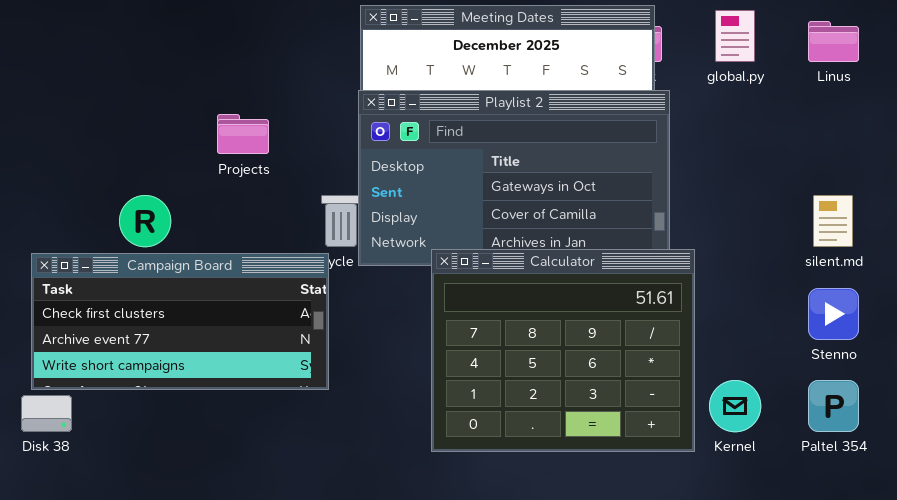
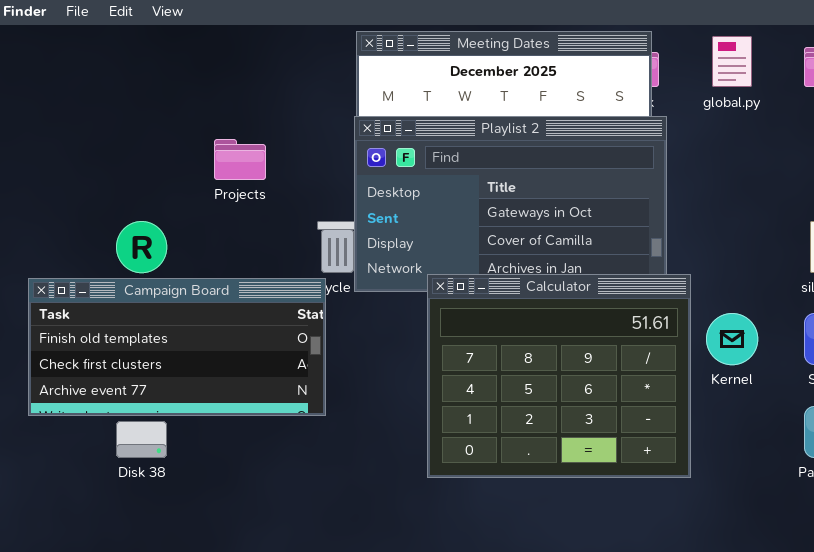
Campaign Board: [31,253,329,390] -> [28,278,326,416], scrolled up 1 row
Kernel: [709,380,761,432] -> [706,313,758,365], moved
Disk 38: [21,395,72,432] -> [116,421,167,458], moved

